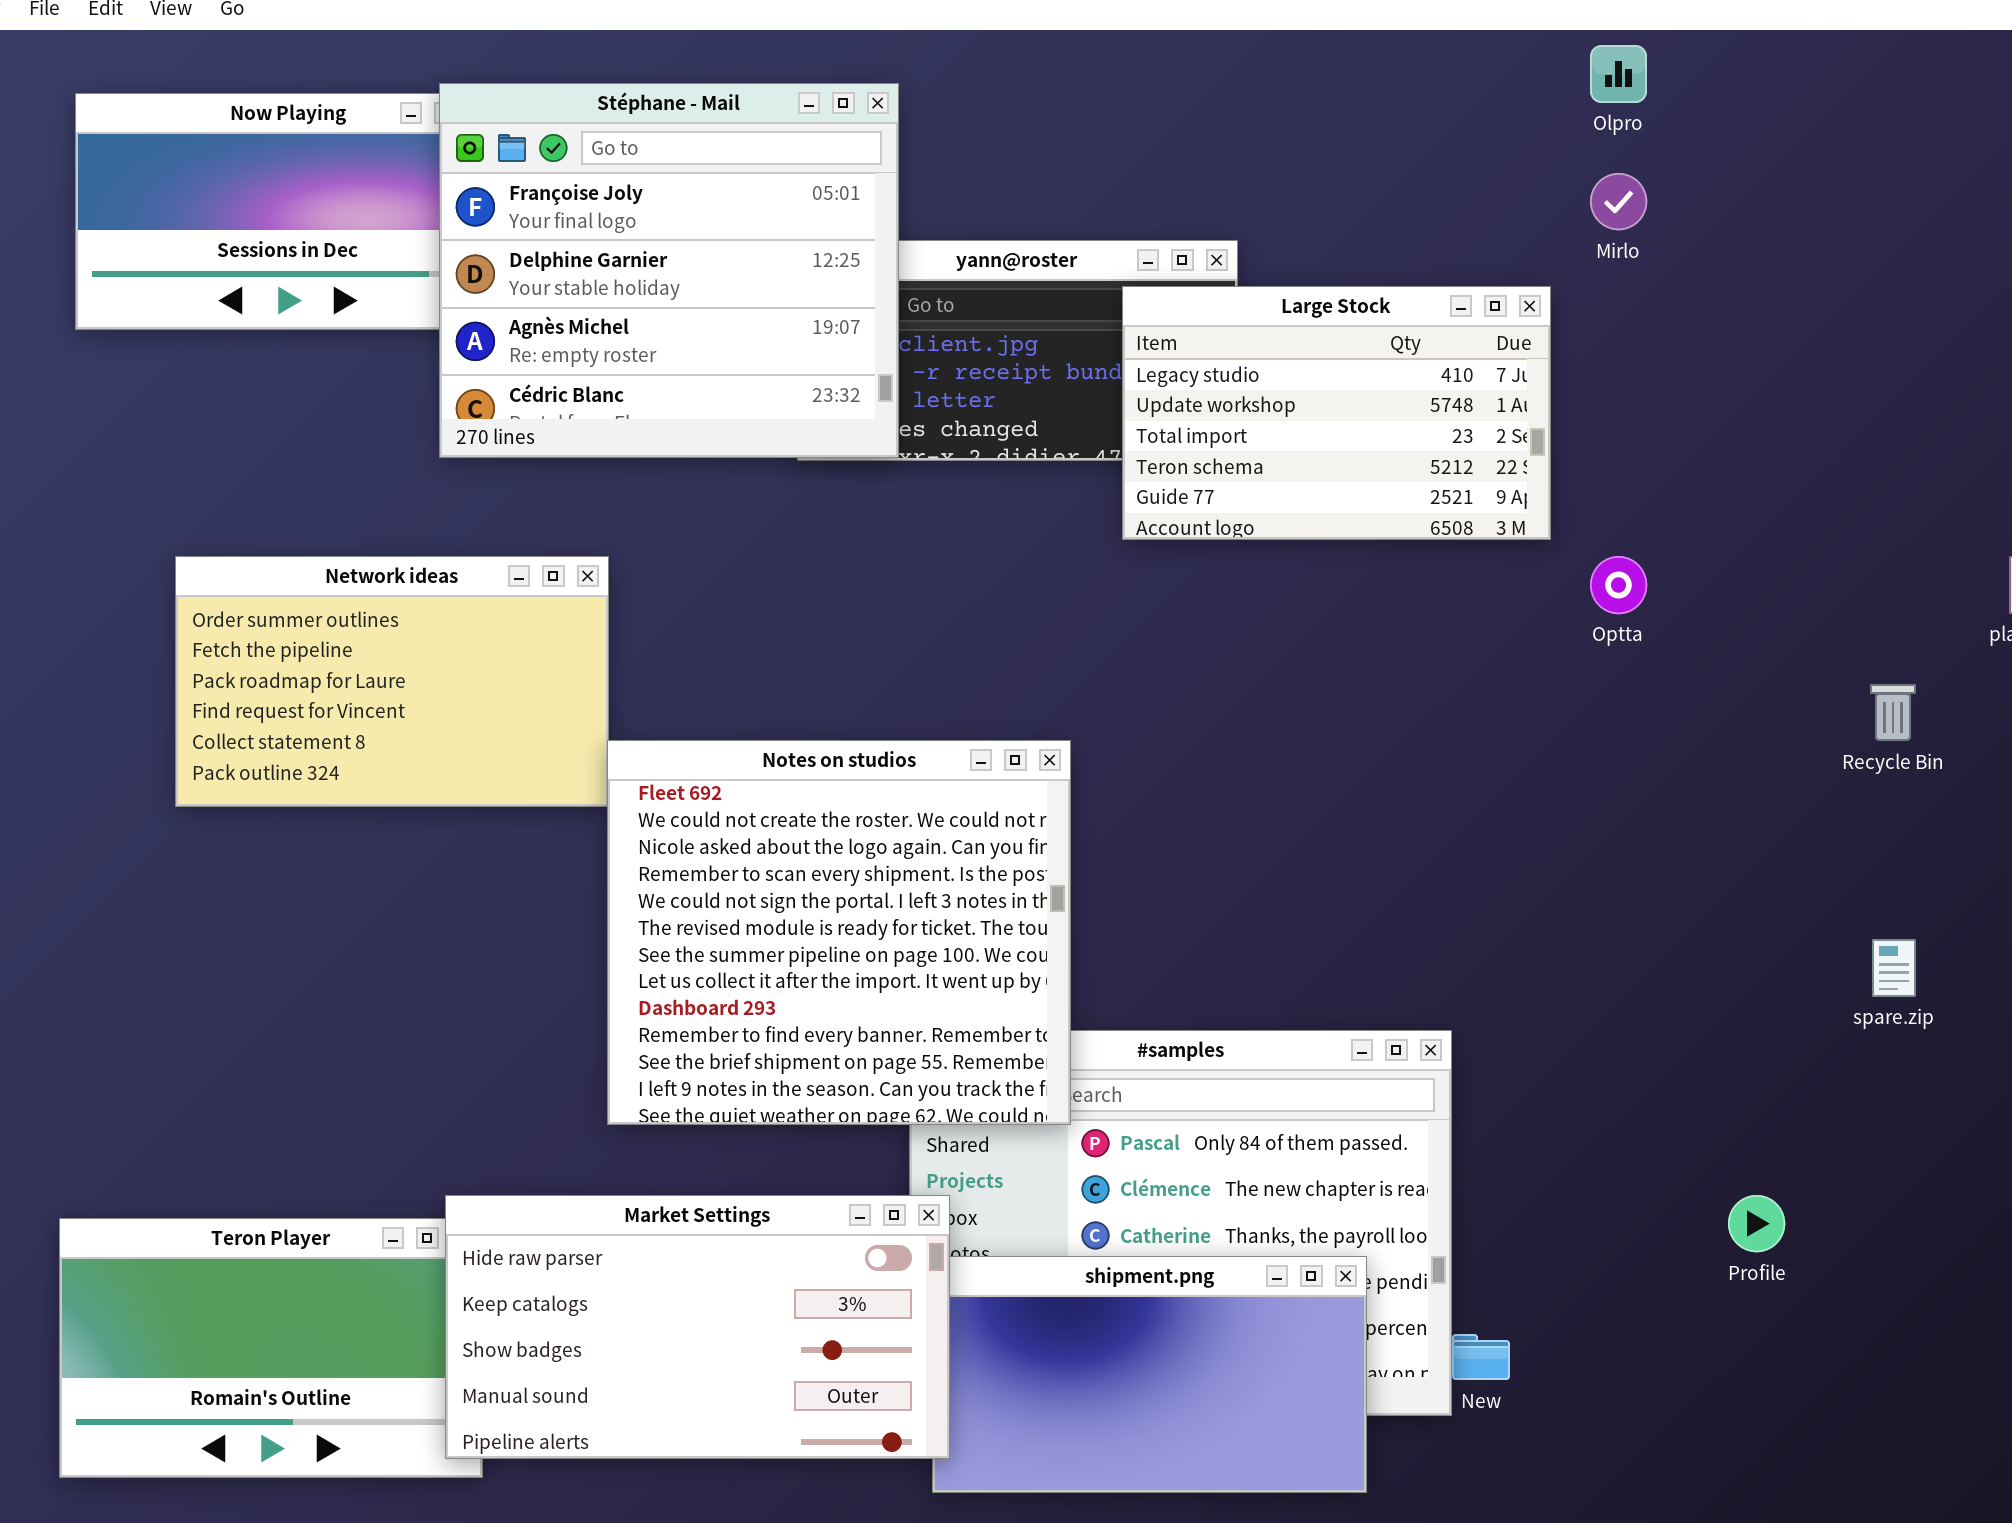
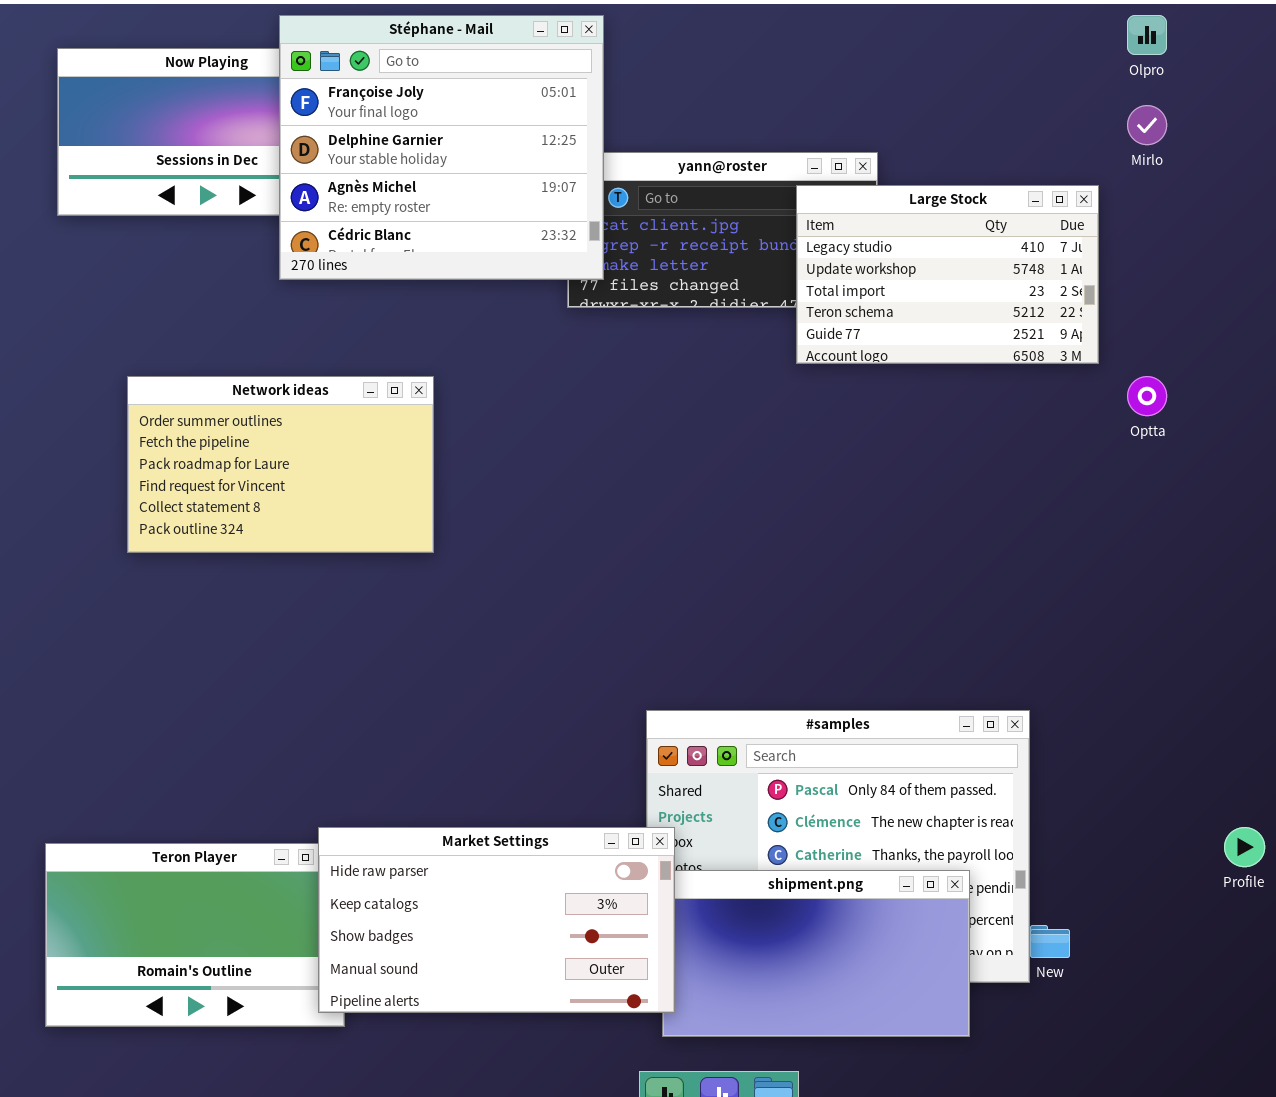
Stéphane - Mail: [439,83,899,458] -> [279,15,604,280], moved
Notes on studios: [607,740,1071,1125] -> none, closed

